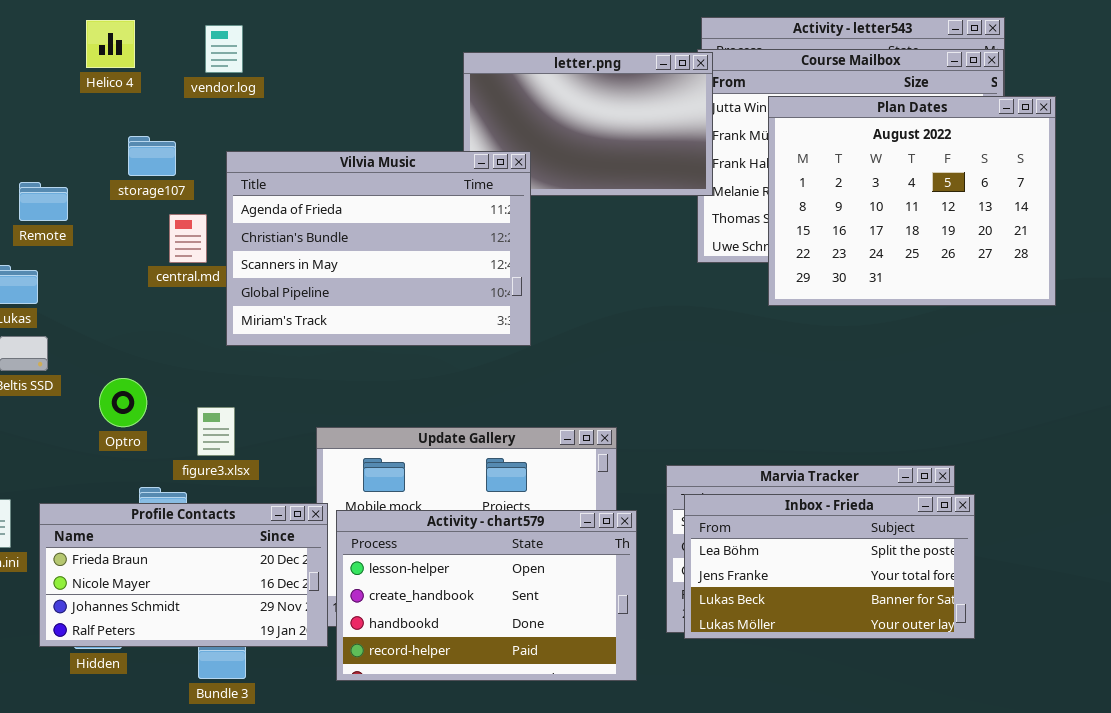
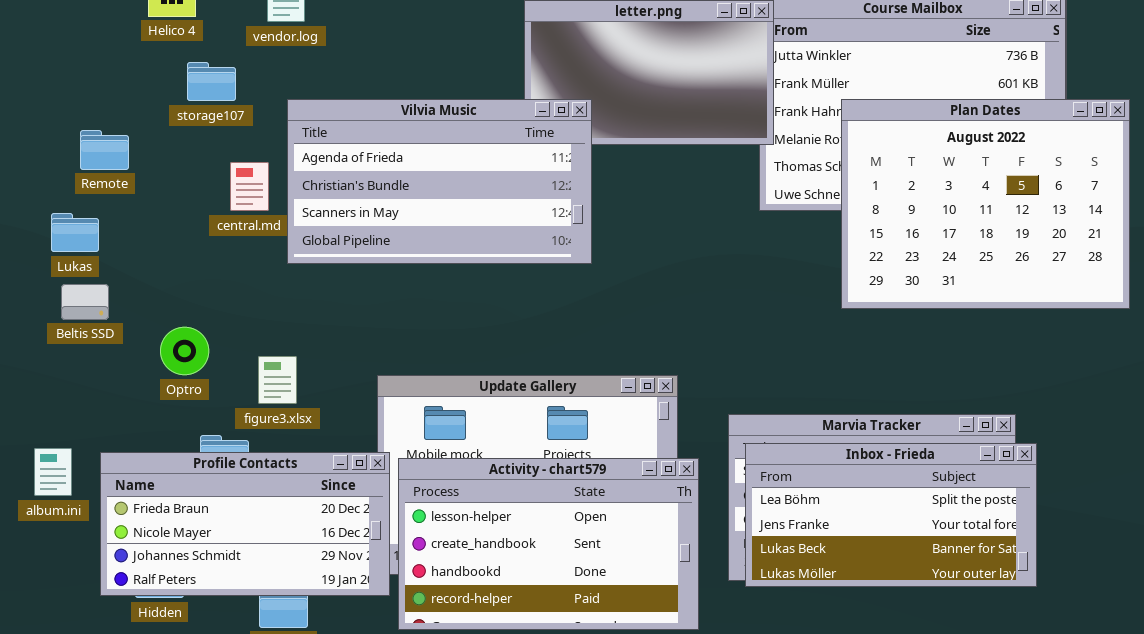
Plan Dates: [768,96,1056,306] -> [841,99,1130,309], moved
storage107: [128,136,176,176] -> [187,62,236,101], moved
Vilvia Music: [226,151,531,346] -> [287,99,592,264], resized

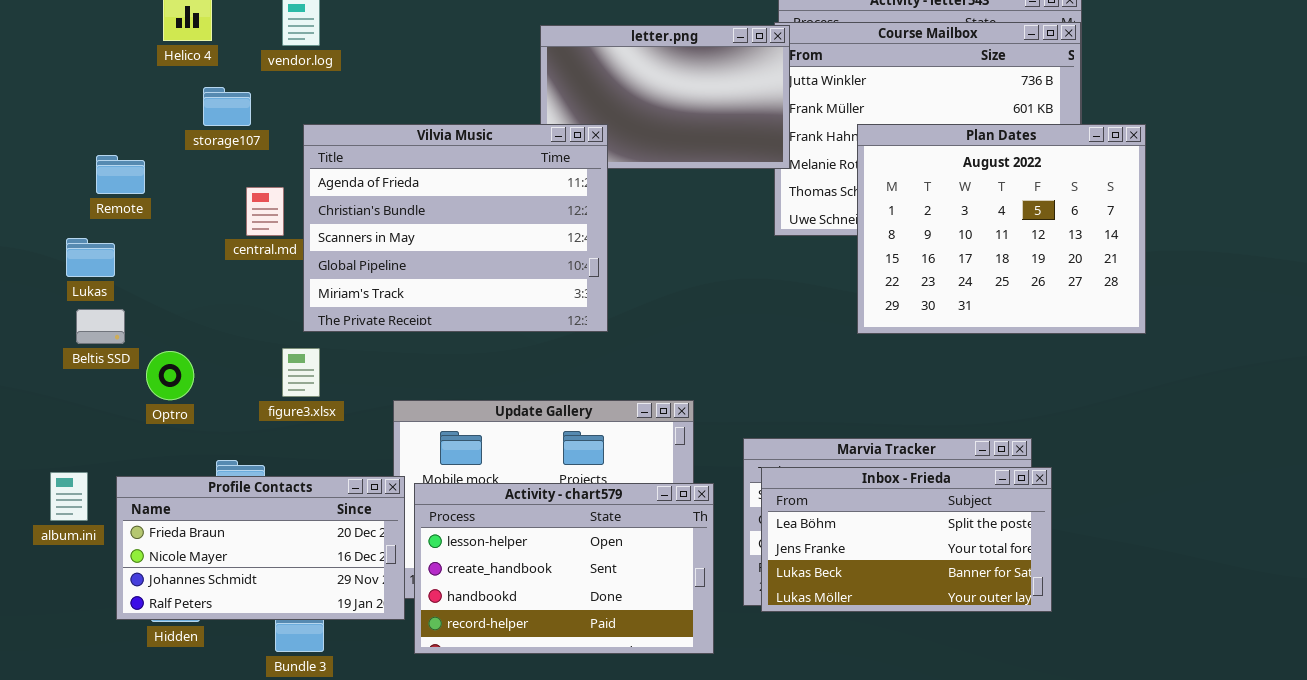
Vilvia Music: [287,99,592,264] -> [303,124,608,332], resized
Optro: [160,327,209,375] -> [146,351,194,400], moved
figure3.xlsx: [258,356,297,404] -> [282,348,320,397], moved

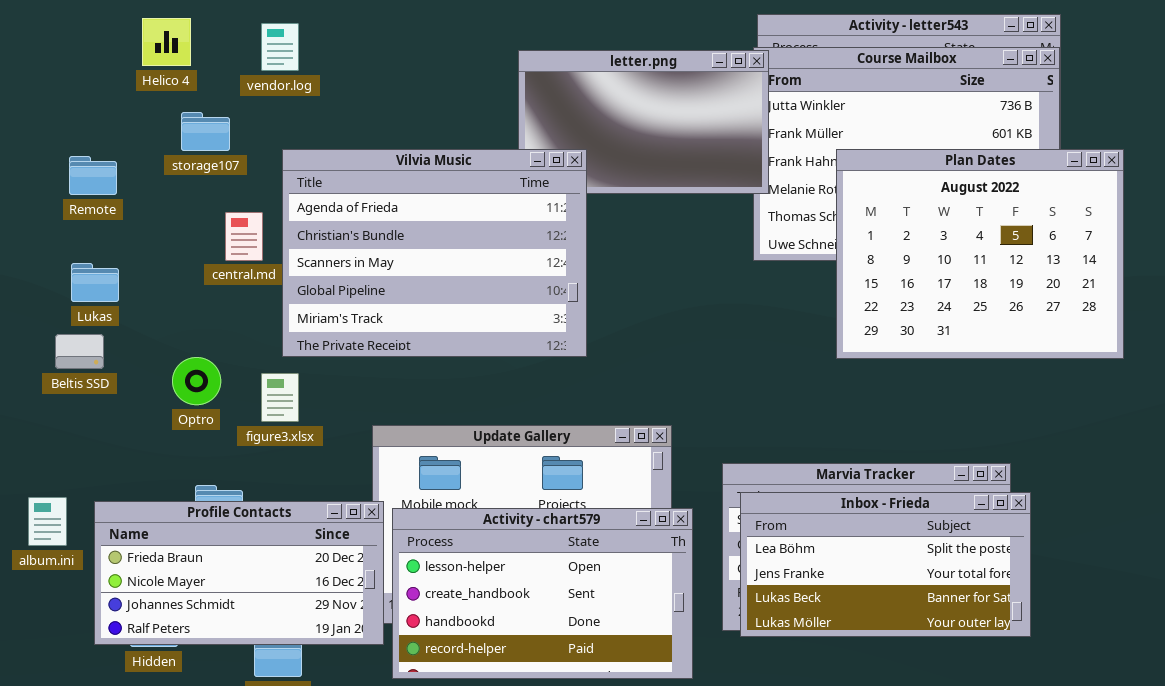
Remote: [96,155,145,194] -> [69,156,117,195], moved
Lukas: [66,238,115,277] -> [71,263,119,302], moved
Optro: [146,351,194,400] -> [172,357,221,405], moved

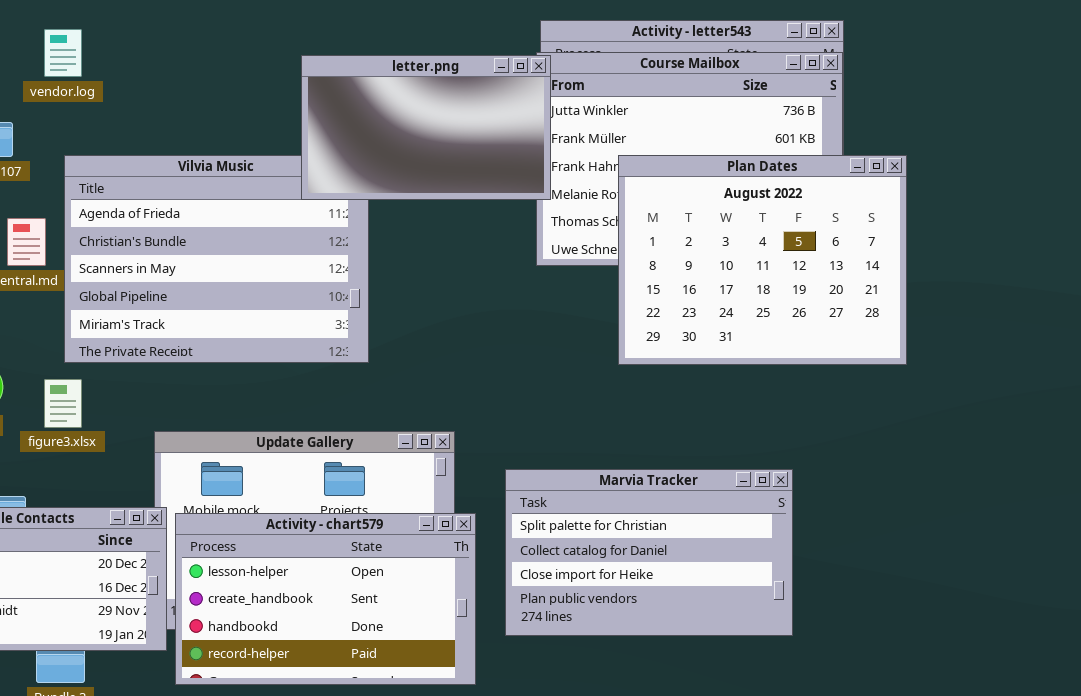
letter.png: [518,50,769,194] -> [301,55,551,200], raised
Inbox - Frieda: [740,492,1031,637] -> none, closed

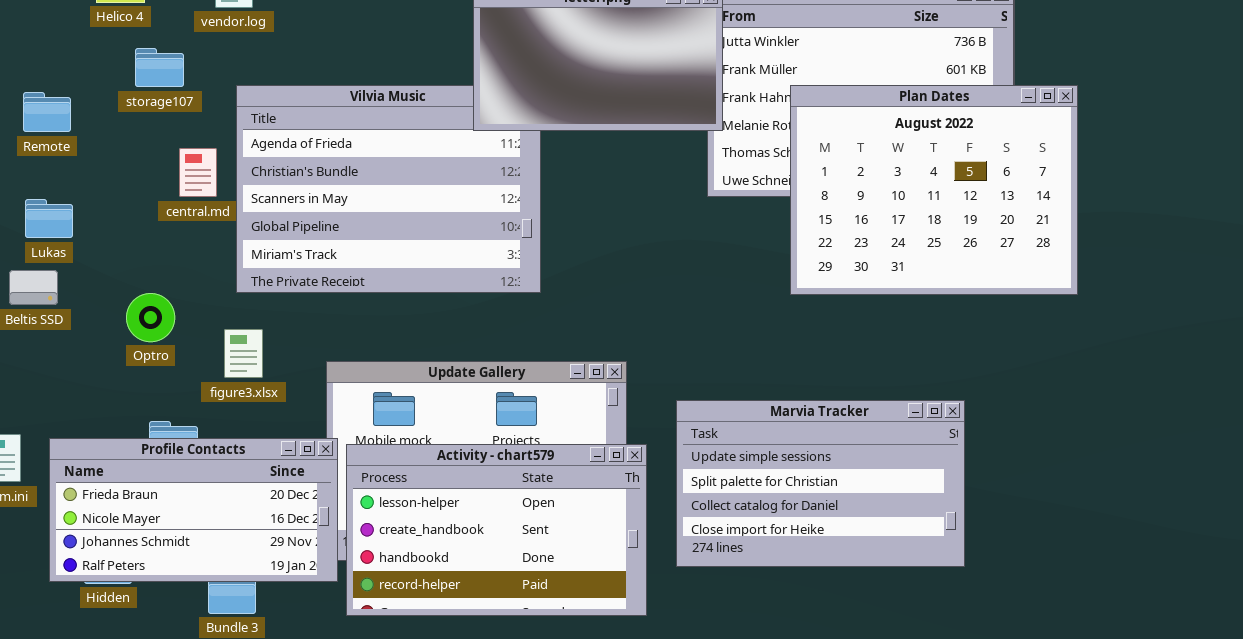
figure3.xlsx: [44,379,82,428] -> [224,329,263,378], moved
Marvia Tracker: [505,469,793,636] -> [676,400,965,567], scrolled up 1 row

